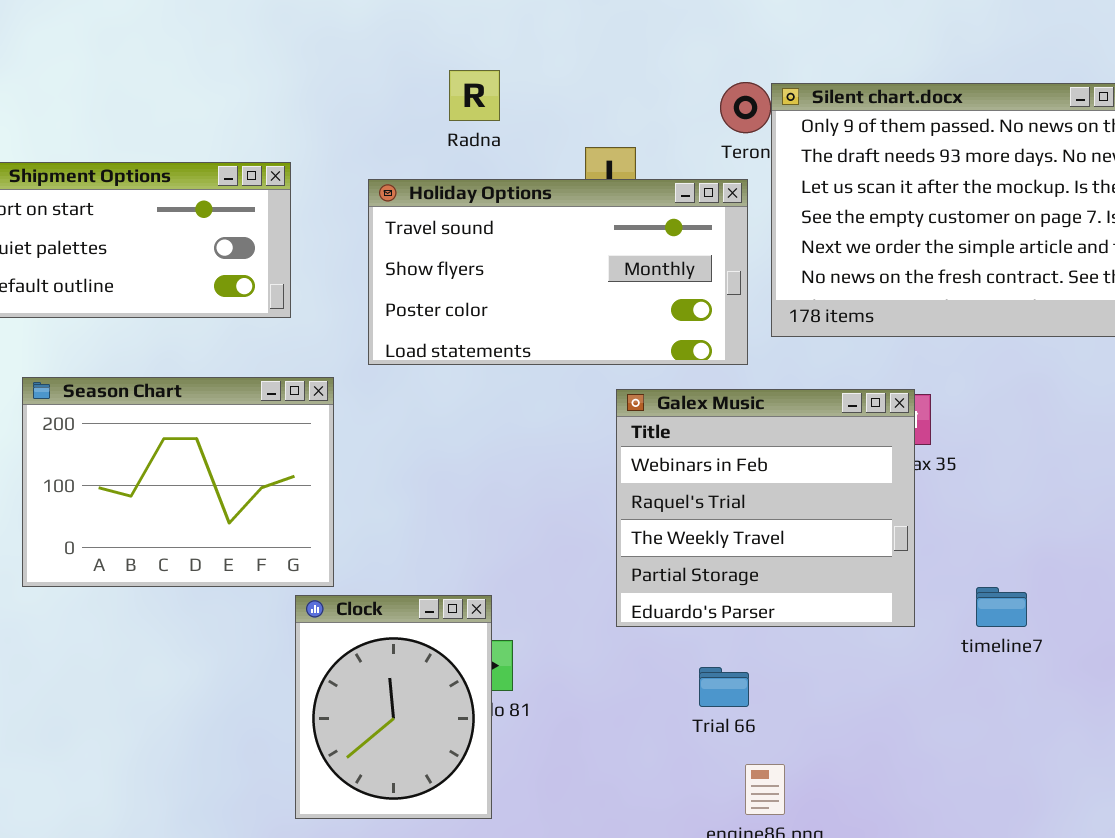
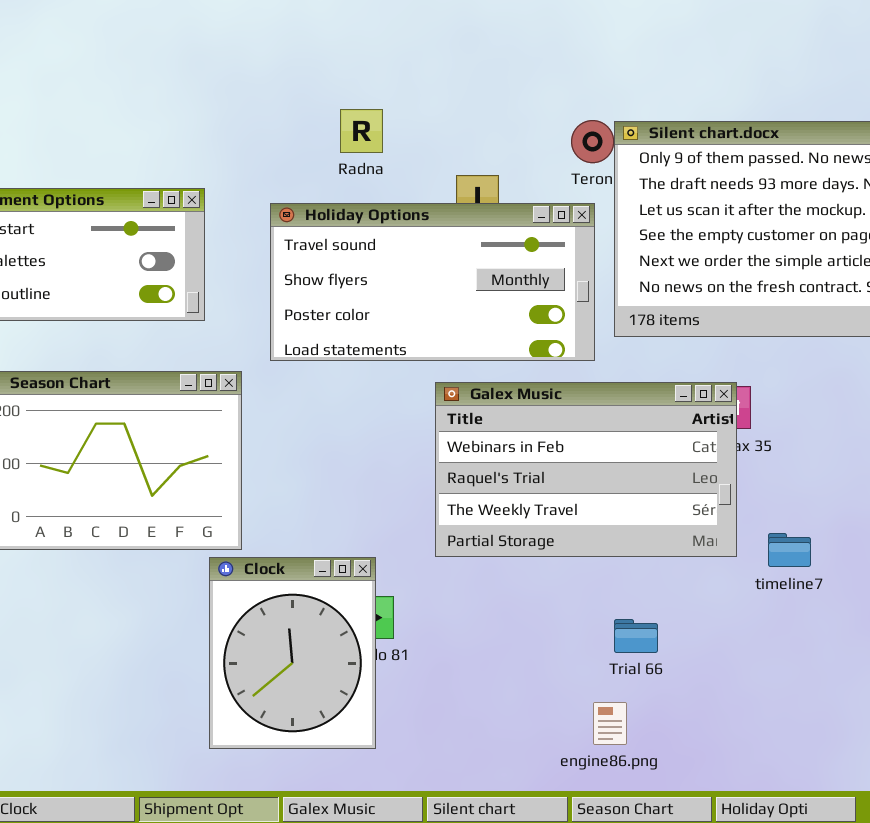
Galex Music: [616,389,915,627] -> [435,382,737,557], resized
timeline7: [976,587,1027,627] -> [768,533,811,567], moved
Trial 66: [699,667,749,707] -> [614,619,658,653], moved

